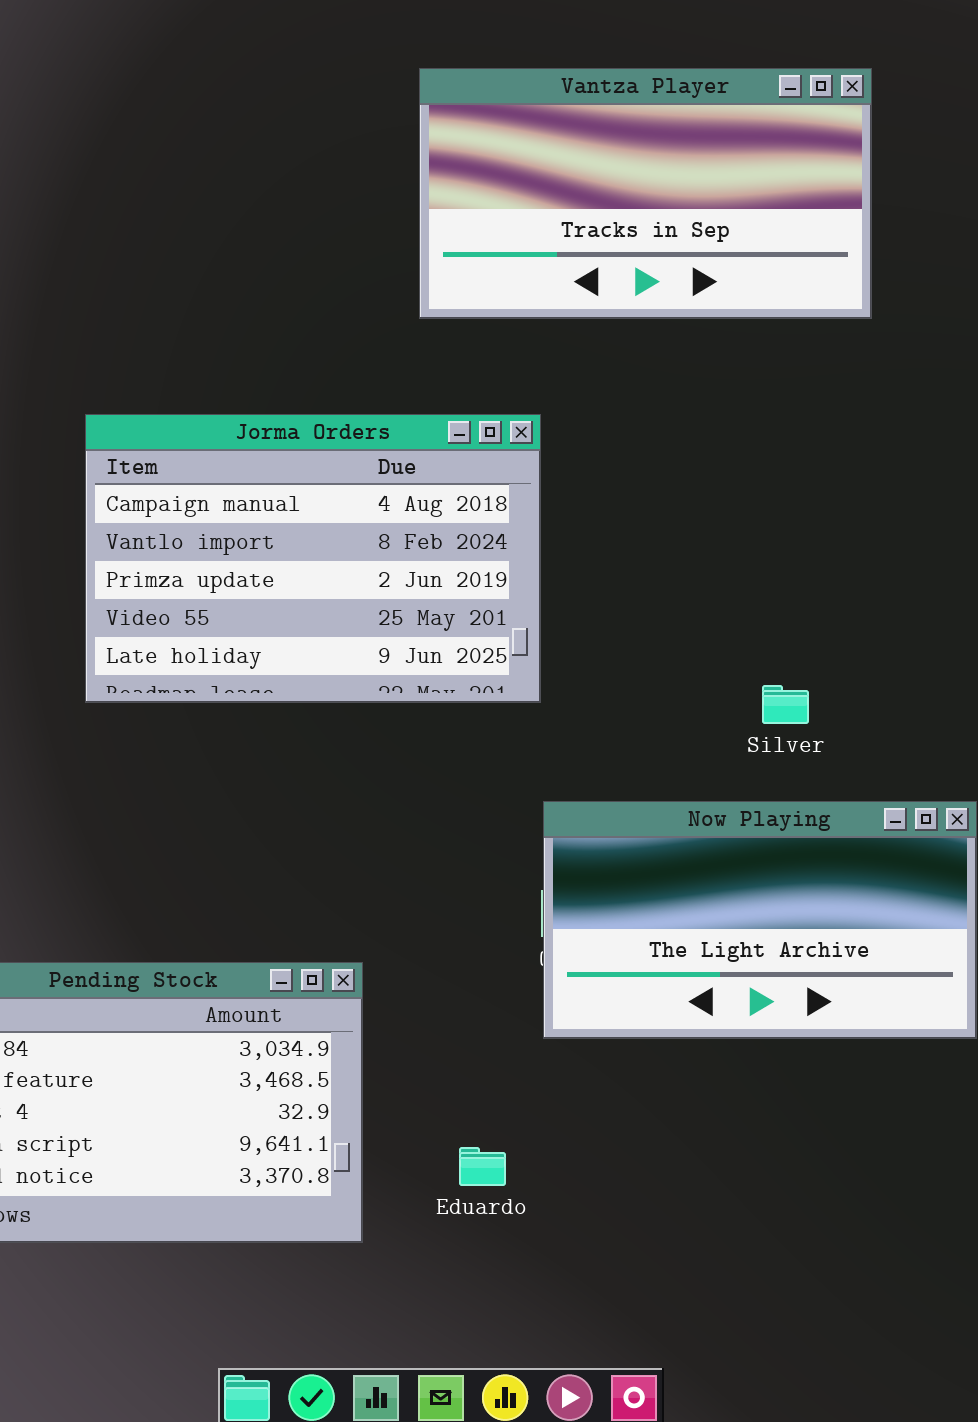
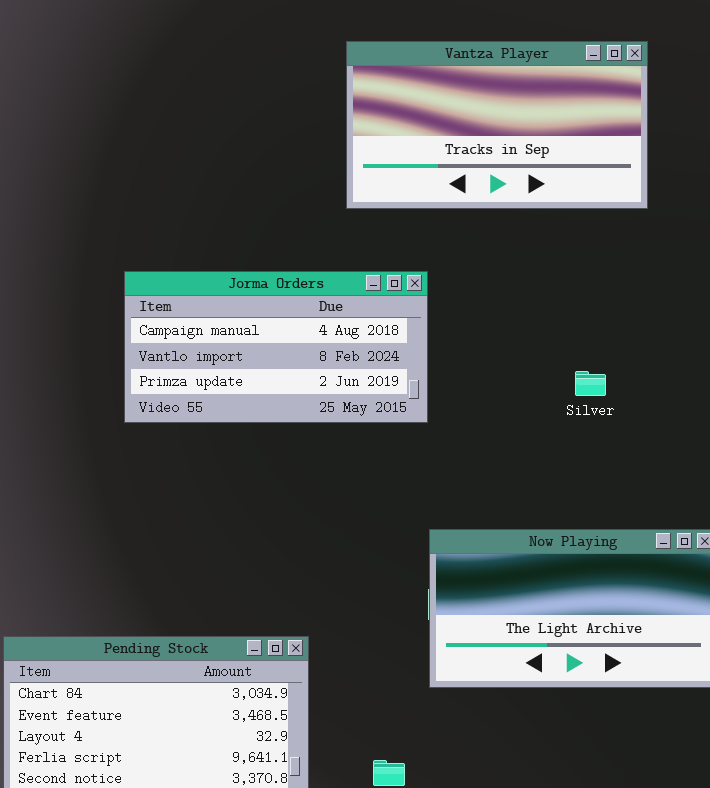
Jorma Orders: [85,414,541,703] -> [124,271,428,423], resized
Silver: [762,685,809,724] -> [575,371,606,396], moved

